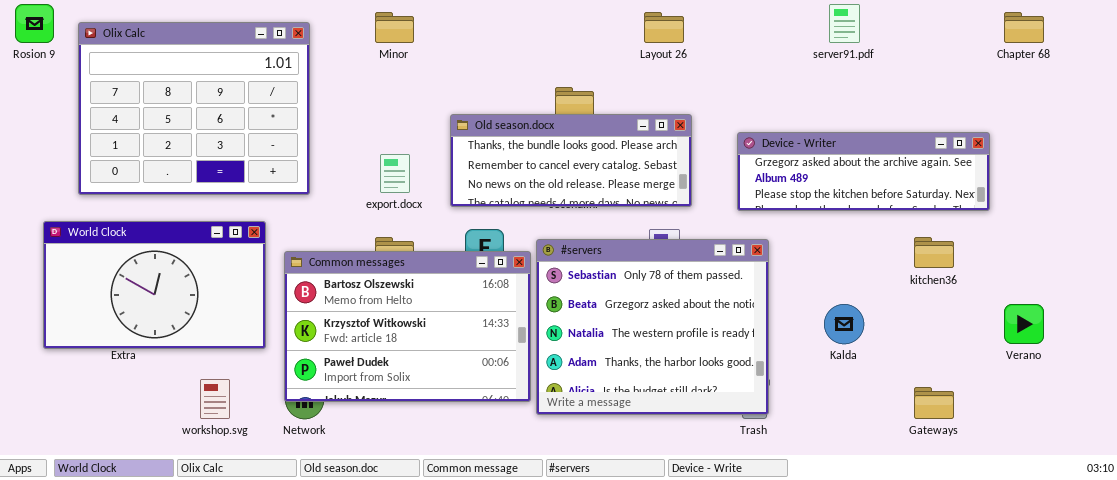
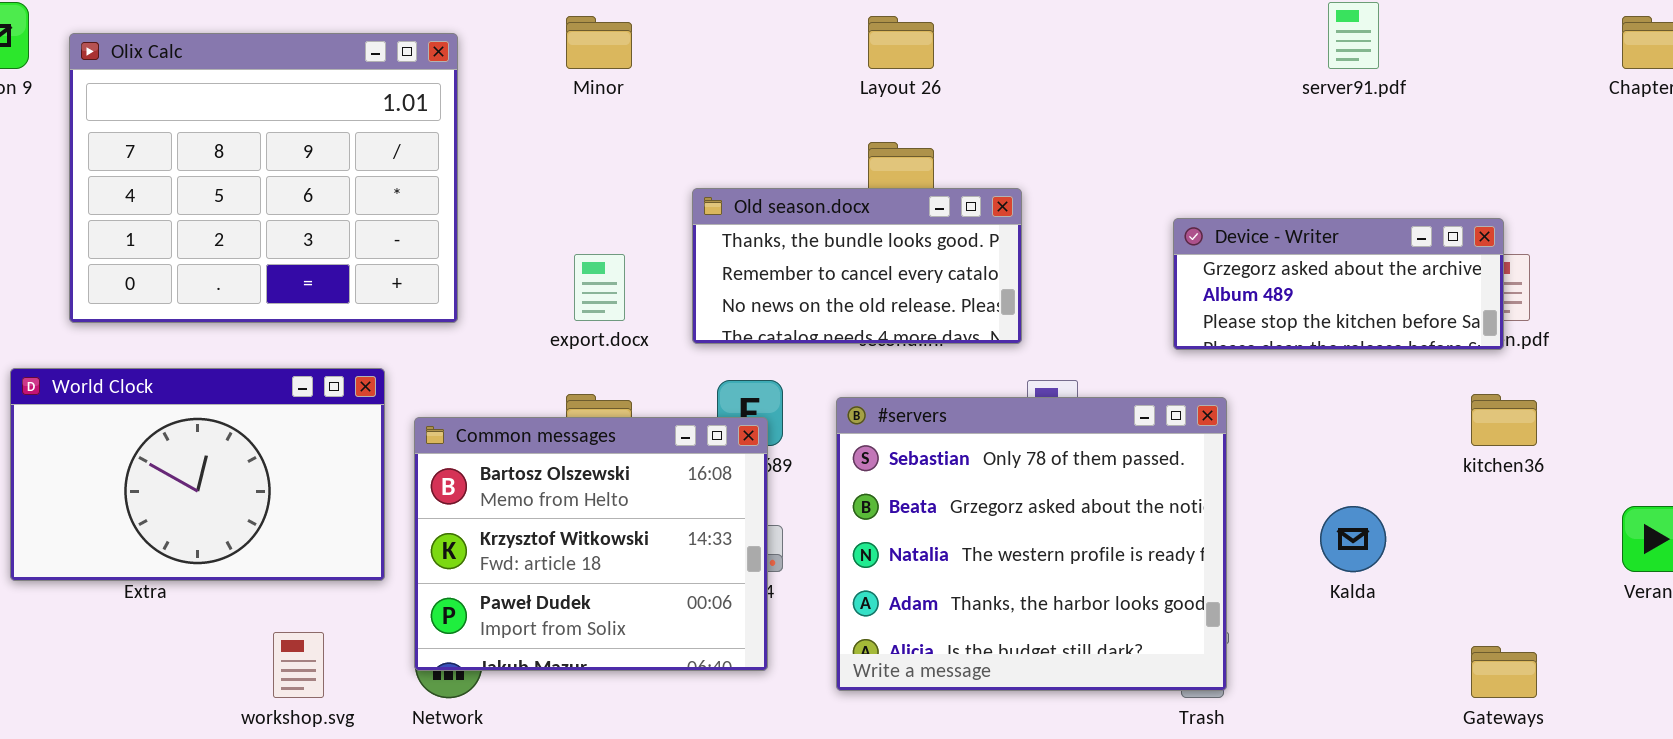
Layout 26: [644,12,684,43] -> [868,16,934,69], moved
Old season.docx: [450,114,692,207] -> [692,188,1022,344], resized
Device - Writer: [737,132,990,211] -> [1173,218,1504,350], resized
Common messages: [284,251,531,402] -> [414,417,768,671], resized

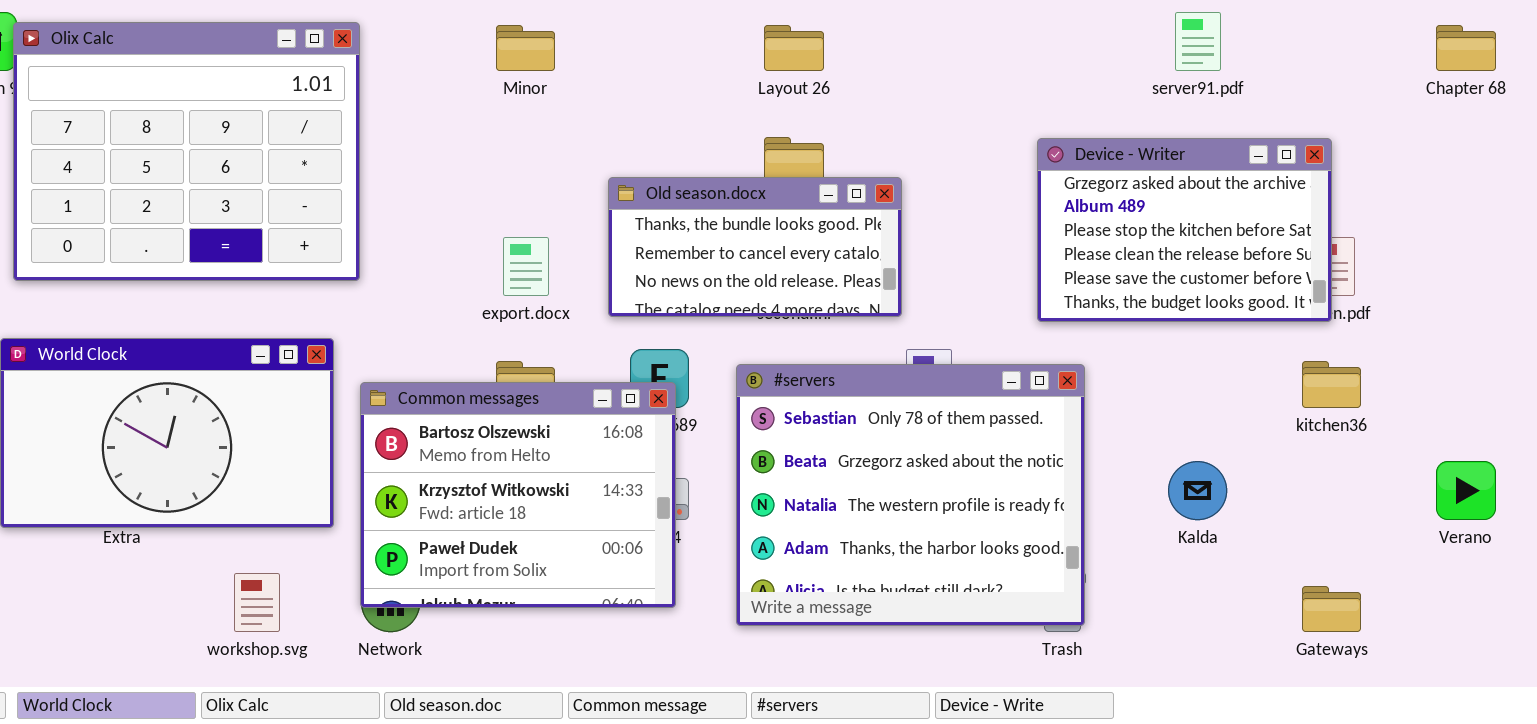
Olix Calc: [69,33,458,323] -> [13,22,360,281], moved
Device - Writer: [1173,218,1504,350] -> [1037,138,1332,322], resized

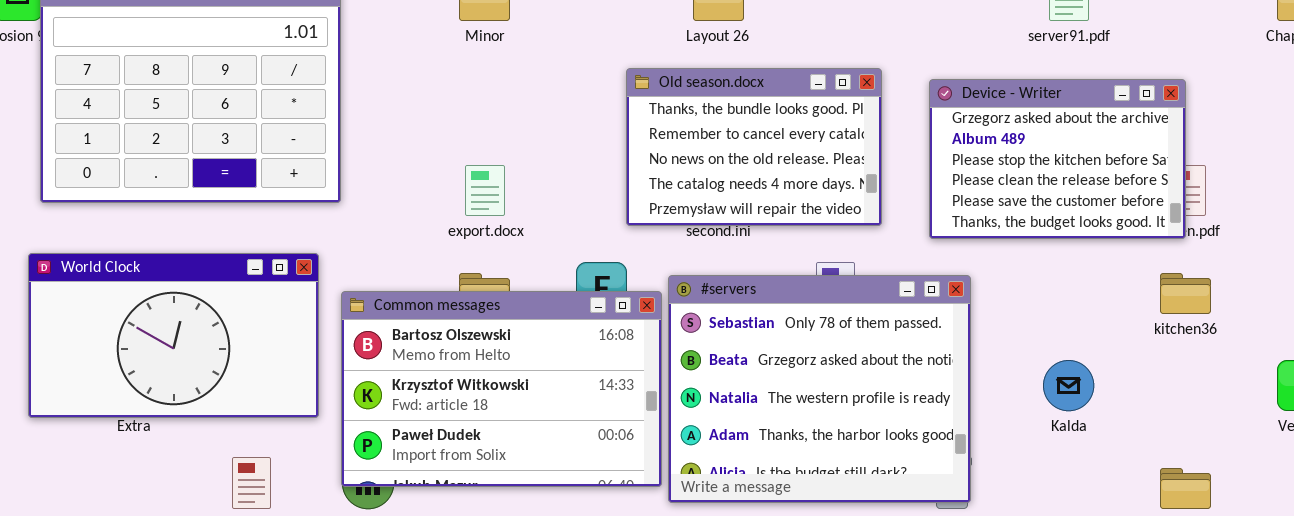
Old season.docx: [608,177,902,317] -> [626,68,882,226], moved, resized
Common messages: [360,382,676,608] -> [341,291,662,487], resized

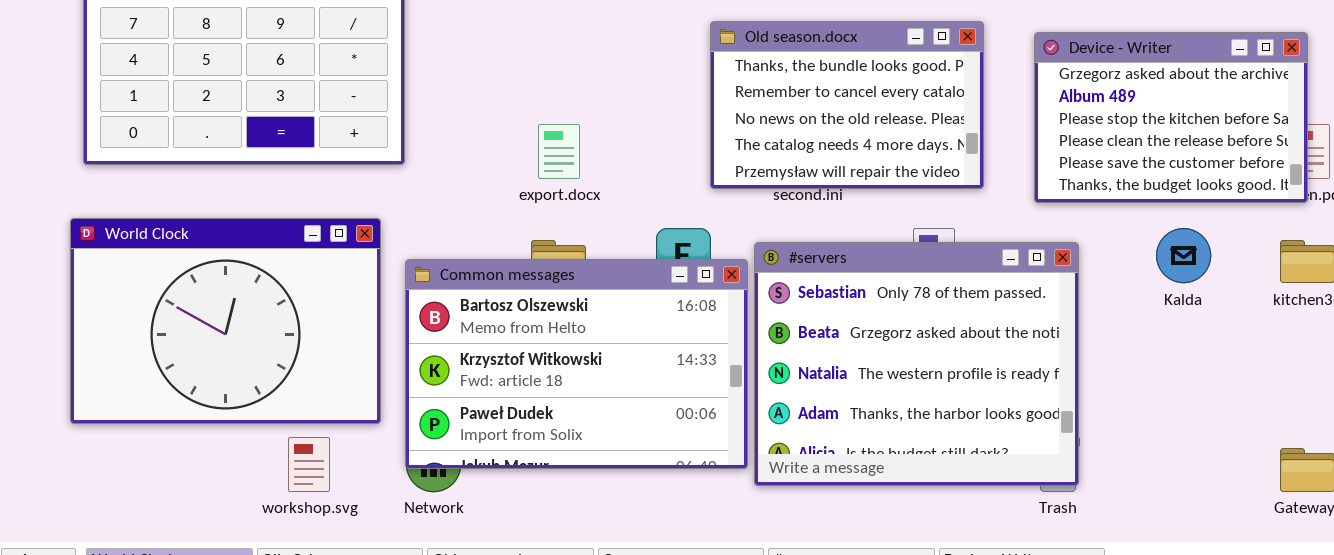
World Clock: [28,253,319,418] -> [70,218,381,424], resized
Kalda: [1043,360,1094,411] -> [1156,228,1211,283], moved

